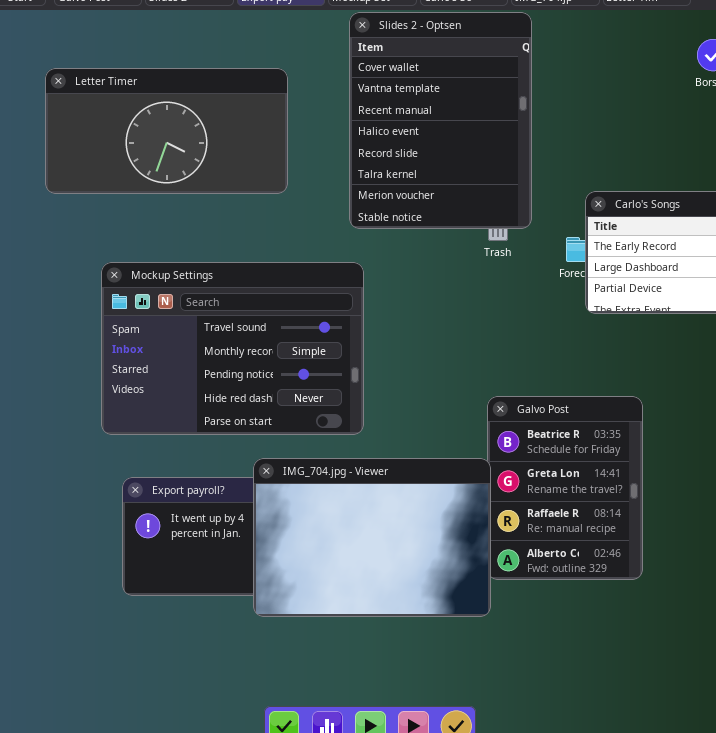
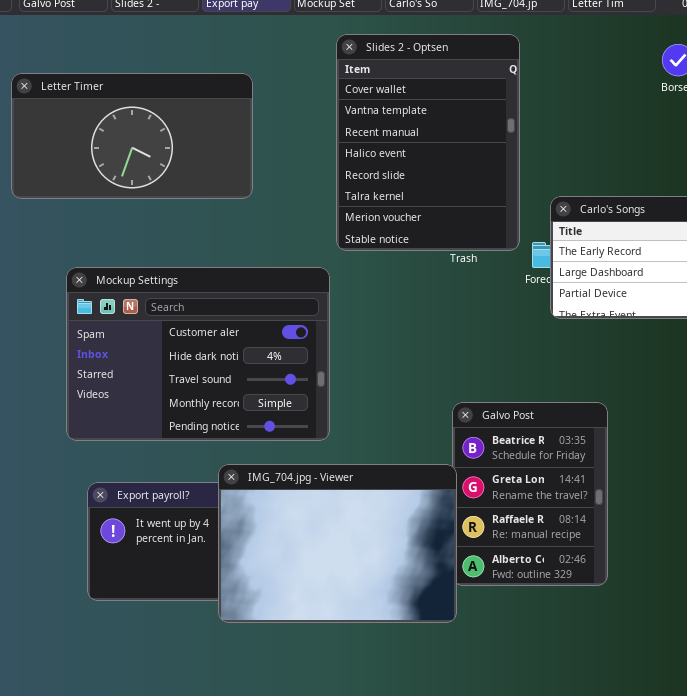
Slides 2 - Optsen: [349,12,532,229] -> [336,34,520,251], moved
Mockup Settings: [101,262,364,435] -> [66,267,330,441], scrolled up 2 rows

